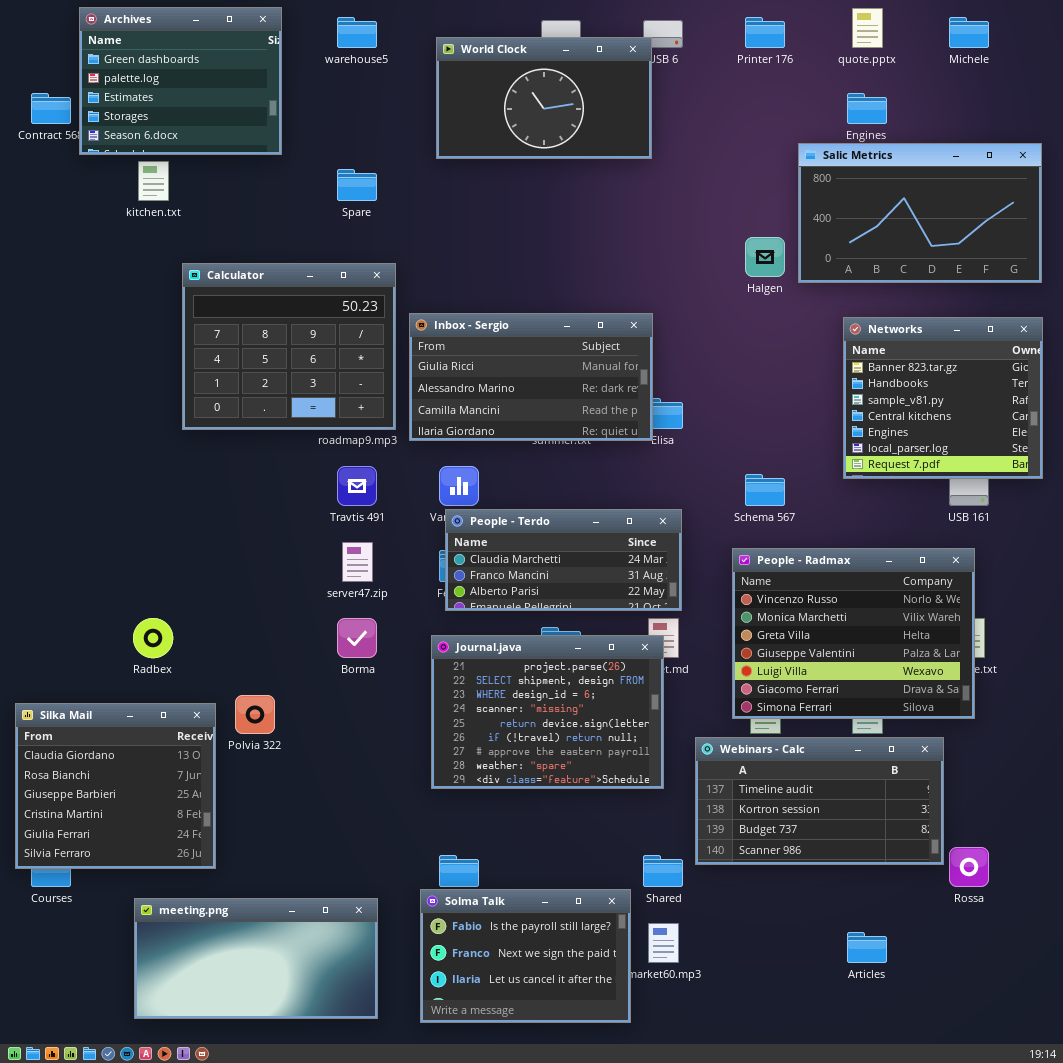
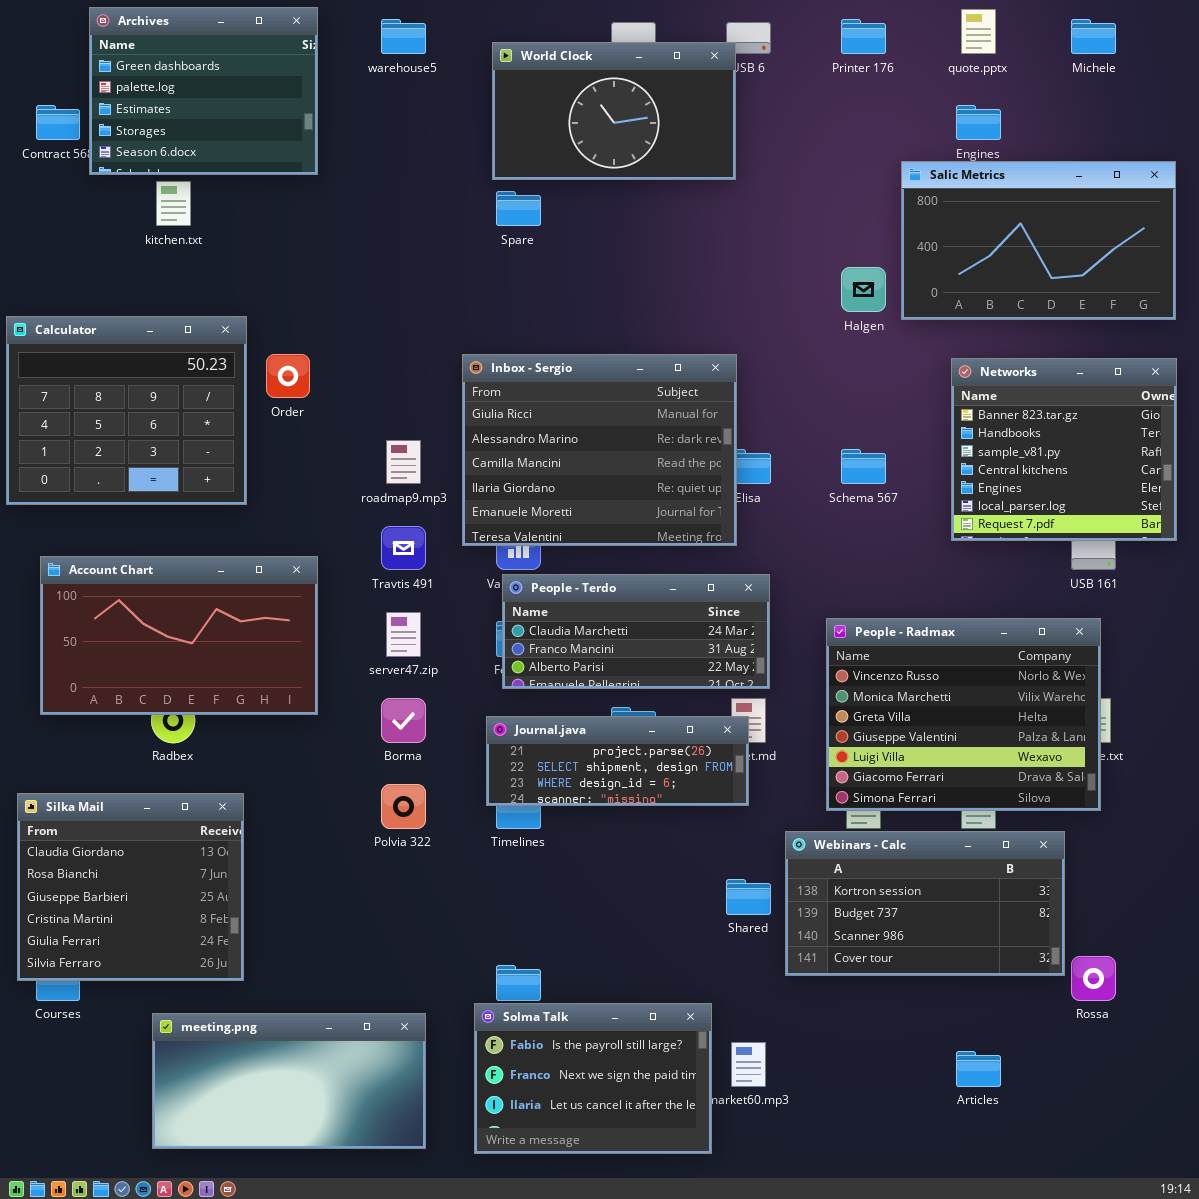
Spare: [337,169,377,201] -> [496,191,541,226], moved
Calculator: [182,263,396,430] -> [6,316,247,505], moved
Inbox - Sergio: [409,313,653,441] -> [462,354,737,546], resized
Schema 567: [745,474,785,506] -> [841,449,886,484], moved
Account Chart: none -> [40,556,318,715], opened
Journal.java: [431,635,664,789] -> [486,716,749,806], resized
Polvia 322: [235,695,275,734] -> [381,784,426,829], moved
Webinars - Calc: [695,737,944,865] -> [785,831,1065,976], scrolled down 1 row
Shared: [643,855,683,887] -> [726,879,771,915], moved

